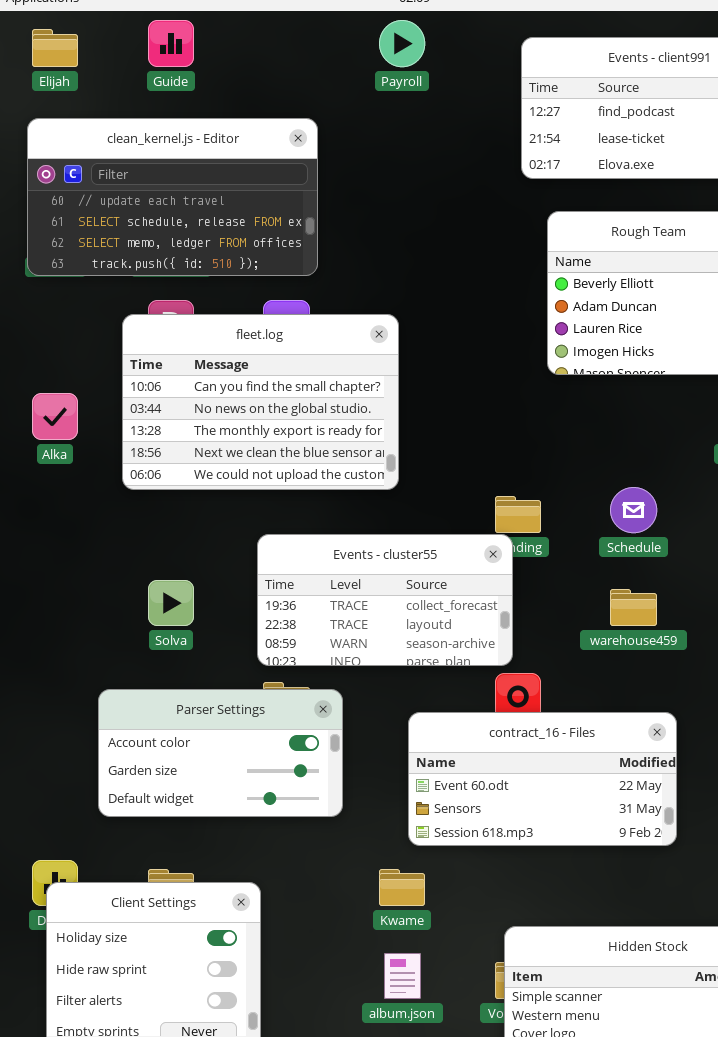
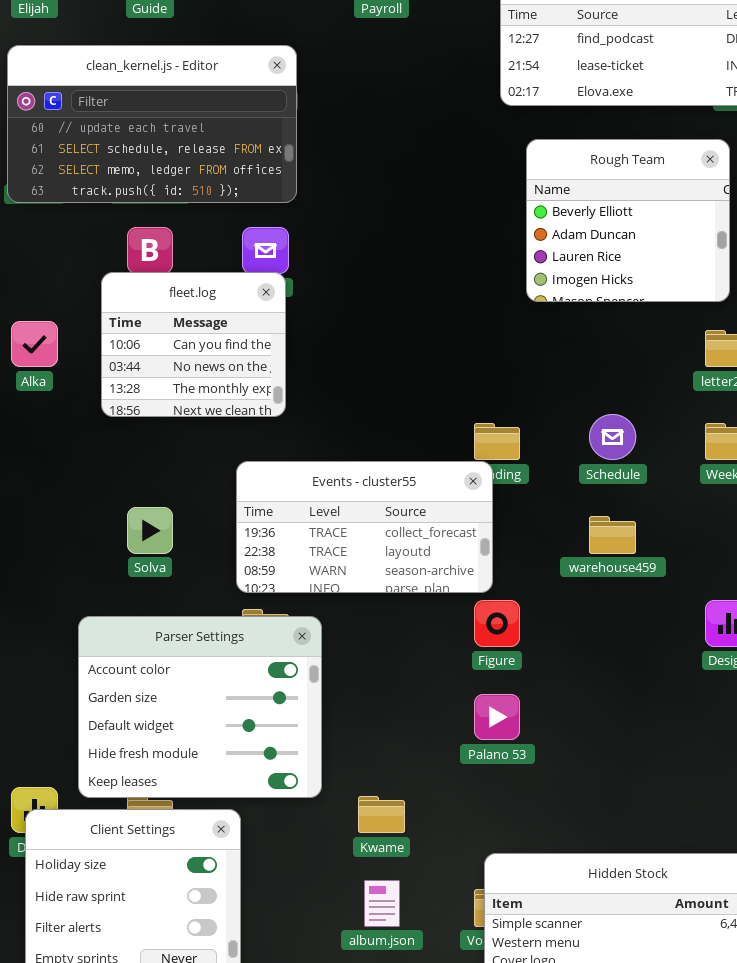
fleet.log: [122,314,399,490] -> [101,272,286,417], resized
Parser Settings: [98,689,343,817] -> [78,616,322,798], resized
contract_16 - Files: [408,712,677,846] -> none, closed

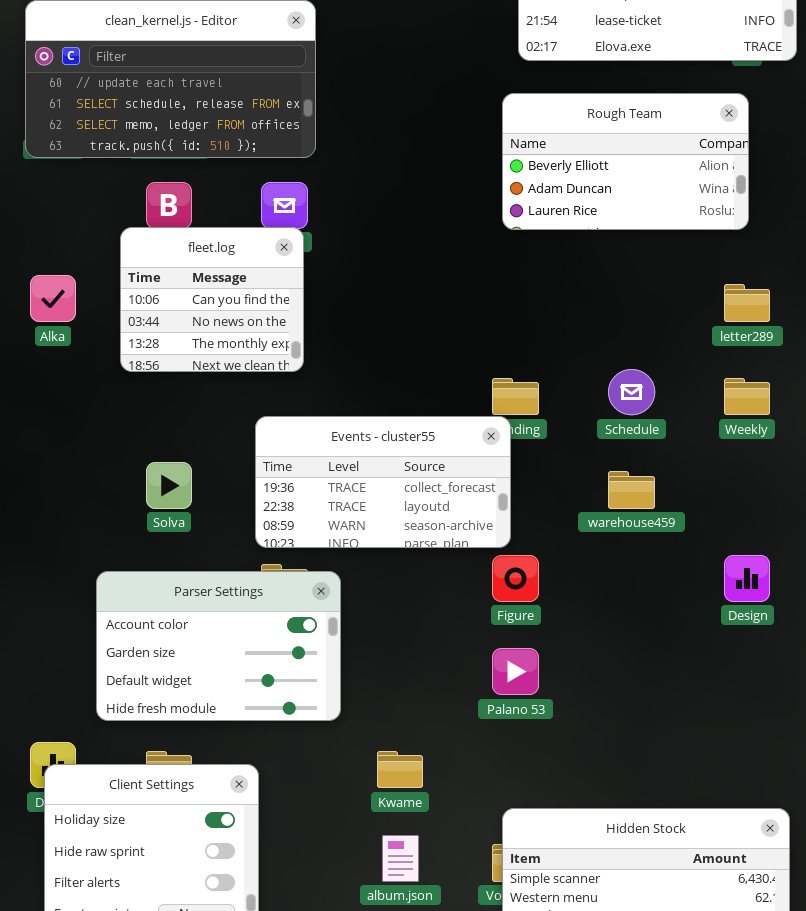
Rough Team: [526,139,730,302] -> [502,93,749,230], resized
Parser Settings: [78,616,322,798] -> [96,571,341,721], resized

